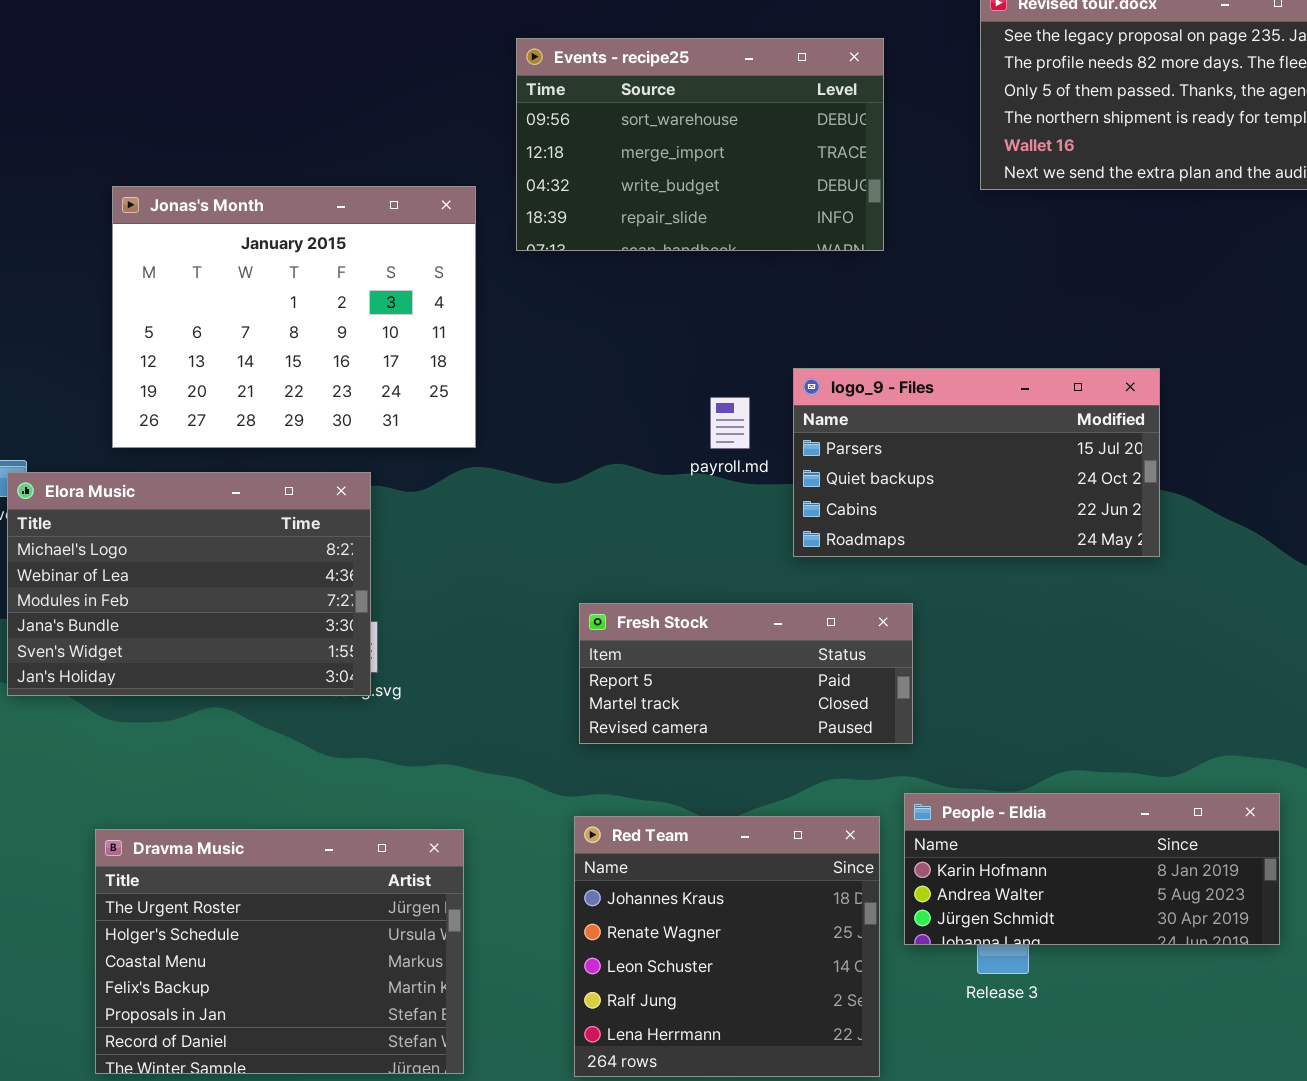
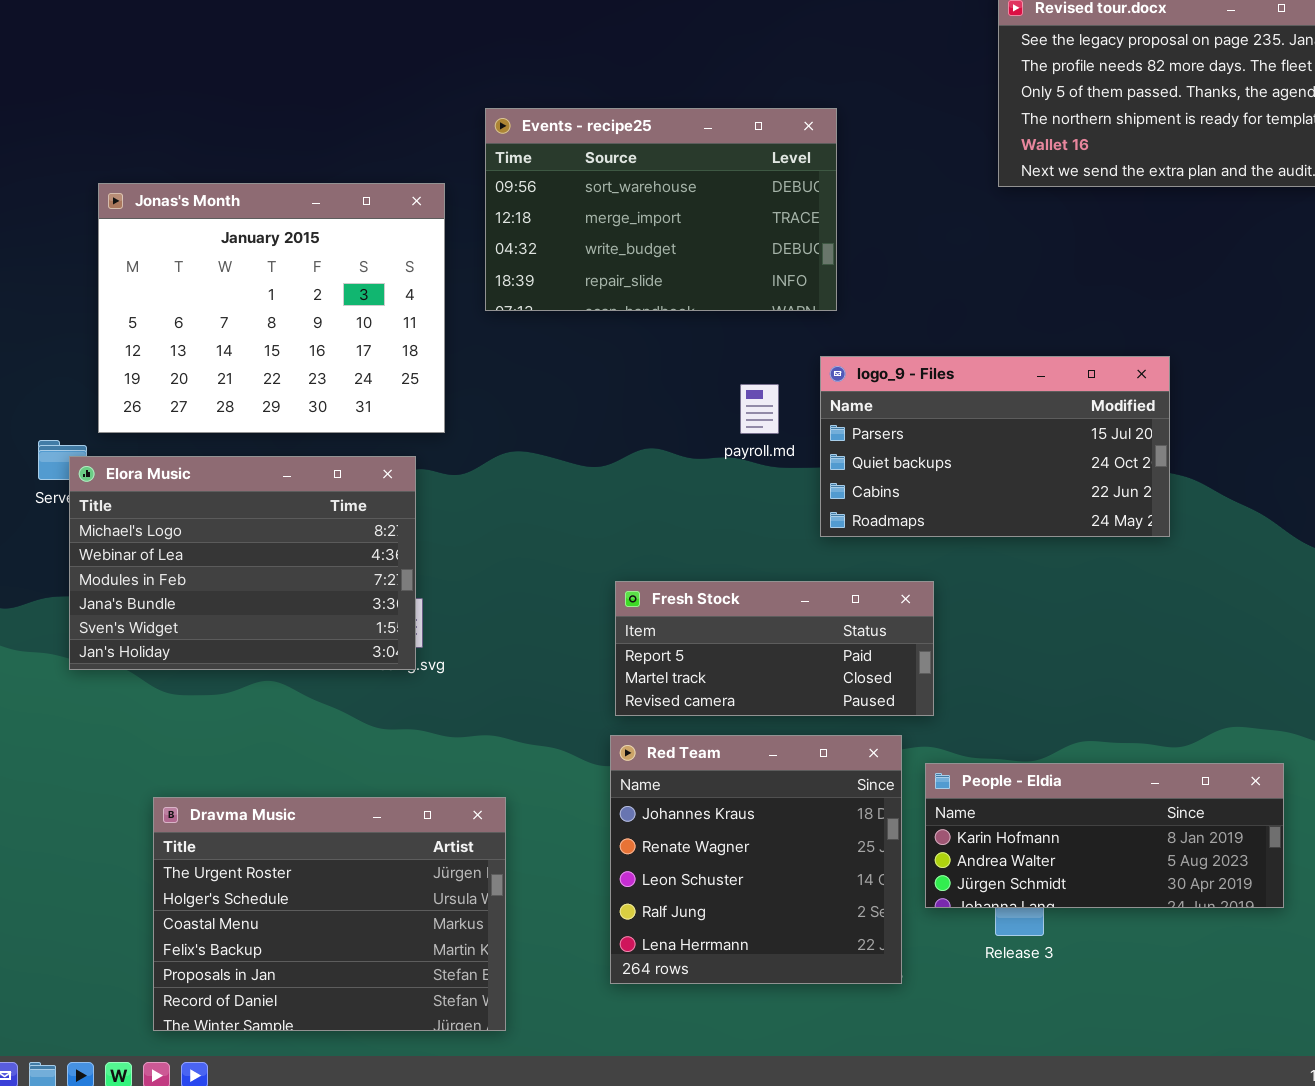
Events - recipe25: [516,38,884,251] -> [485,108,837,311], moved
Jonas's Month: [112,186,476,448] -> [98,183,445,433], moved
Red Team: [574,816,880,1077] -> [610,735,902,984], moved

